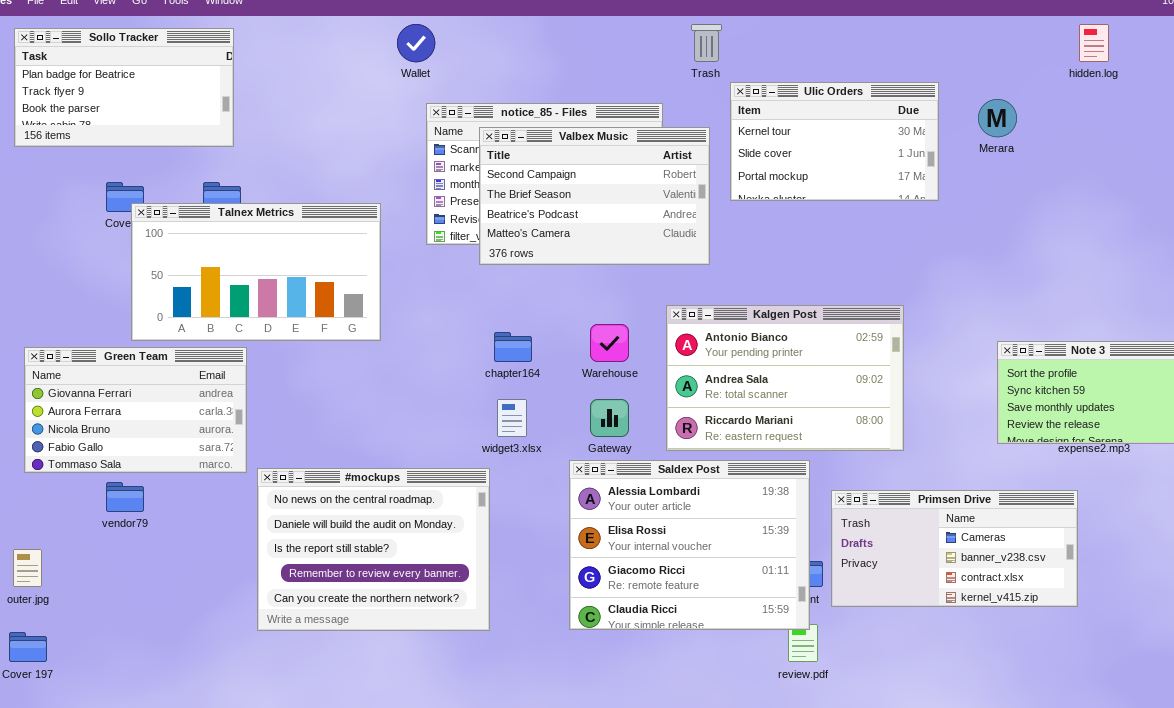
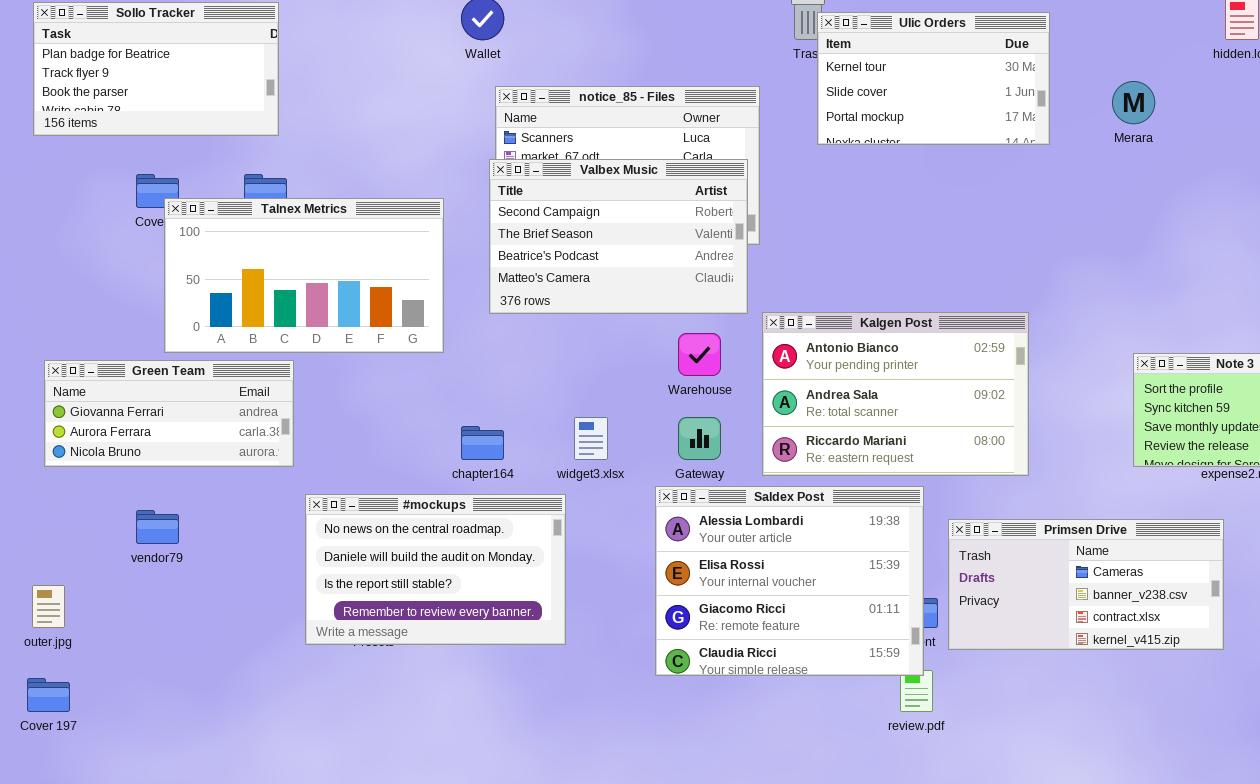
Ulic Orders: [730,82,939,201] -> [817,12,1050,145], moved
Valbex Music: [479,127,710,265] -> [489,159,748,314], moved
chapter164: [494,332,532,362] -> [461,426,504,460], moved
Green Team: [24,347,247,473] -> [44,360,294,467], resized
#mockups: [257,468,490,631] -> [305,494,566,645], resized

